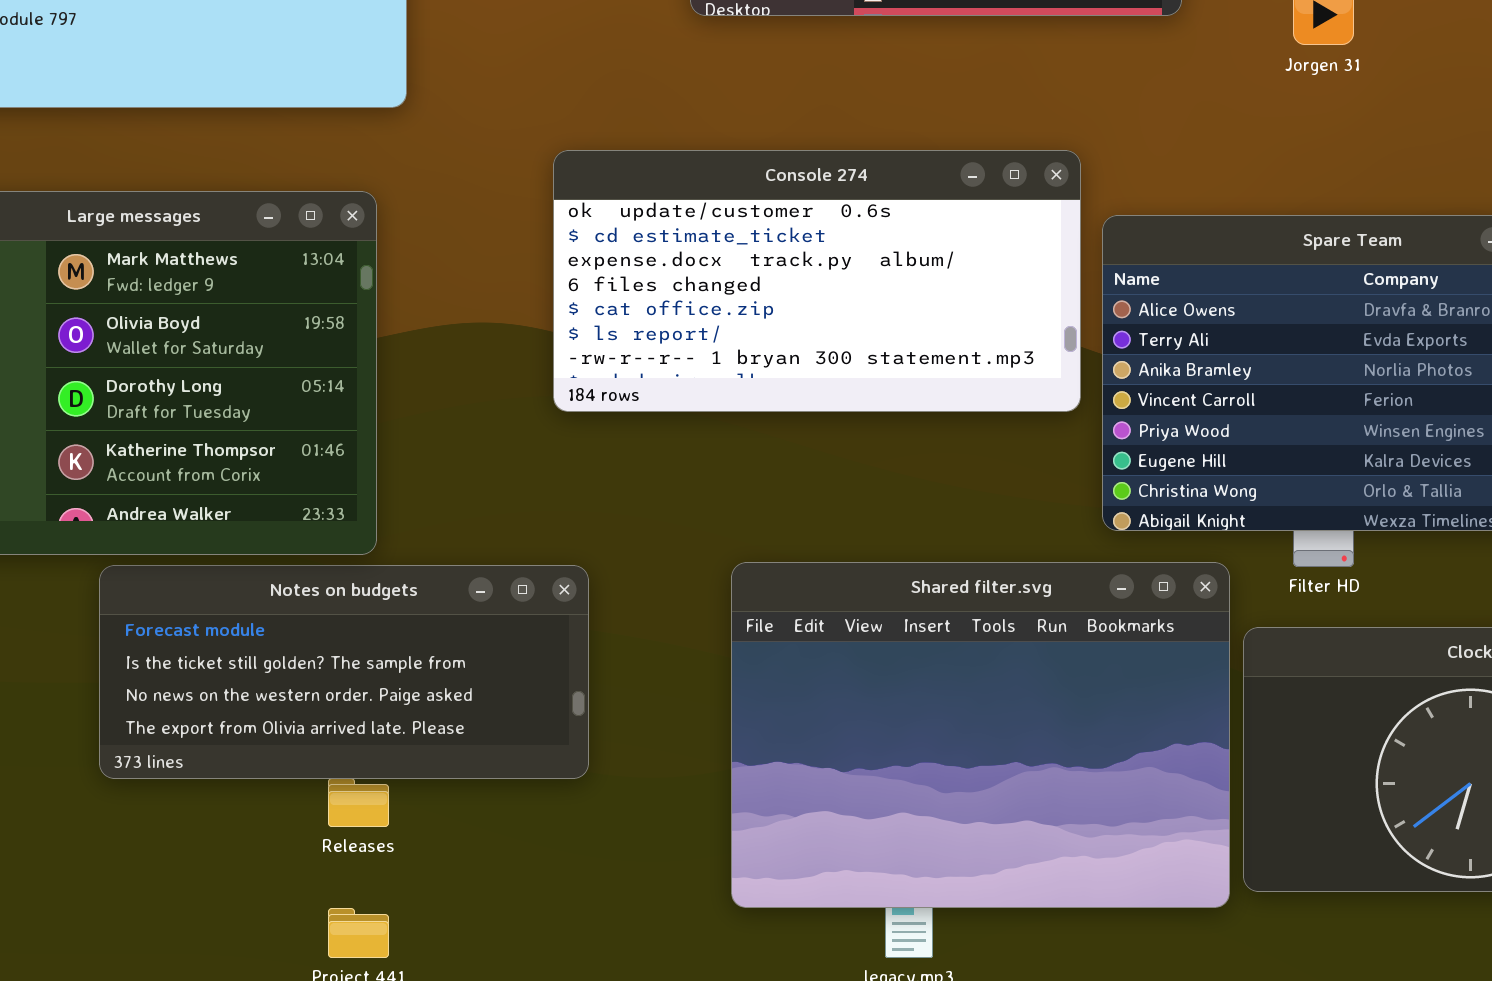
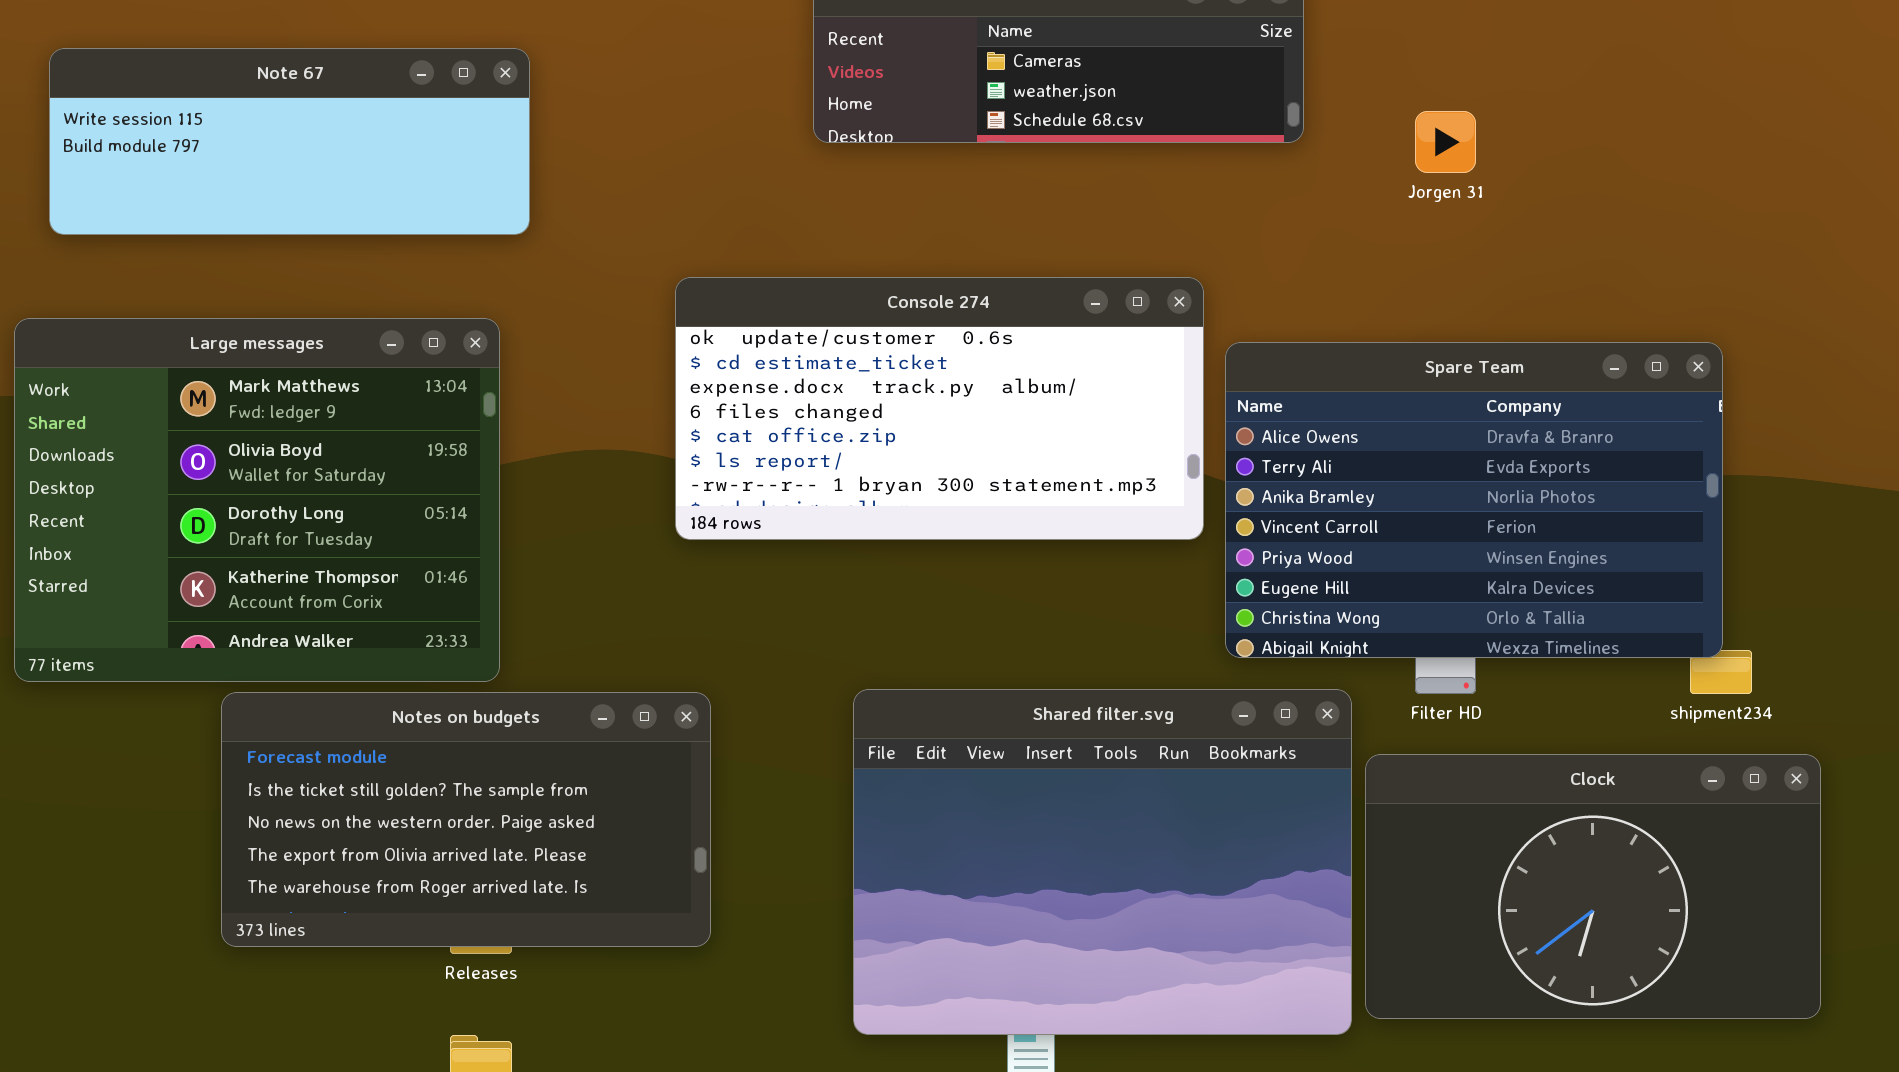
Notes on budgets: [99,565,589,779] -> [221,692,711,947], resized

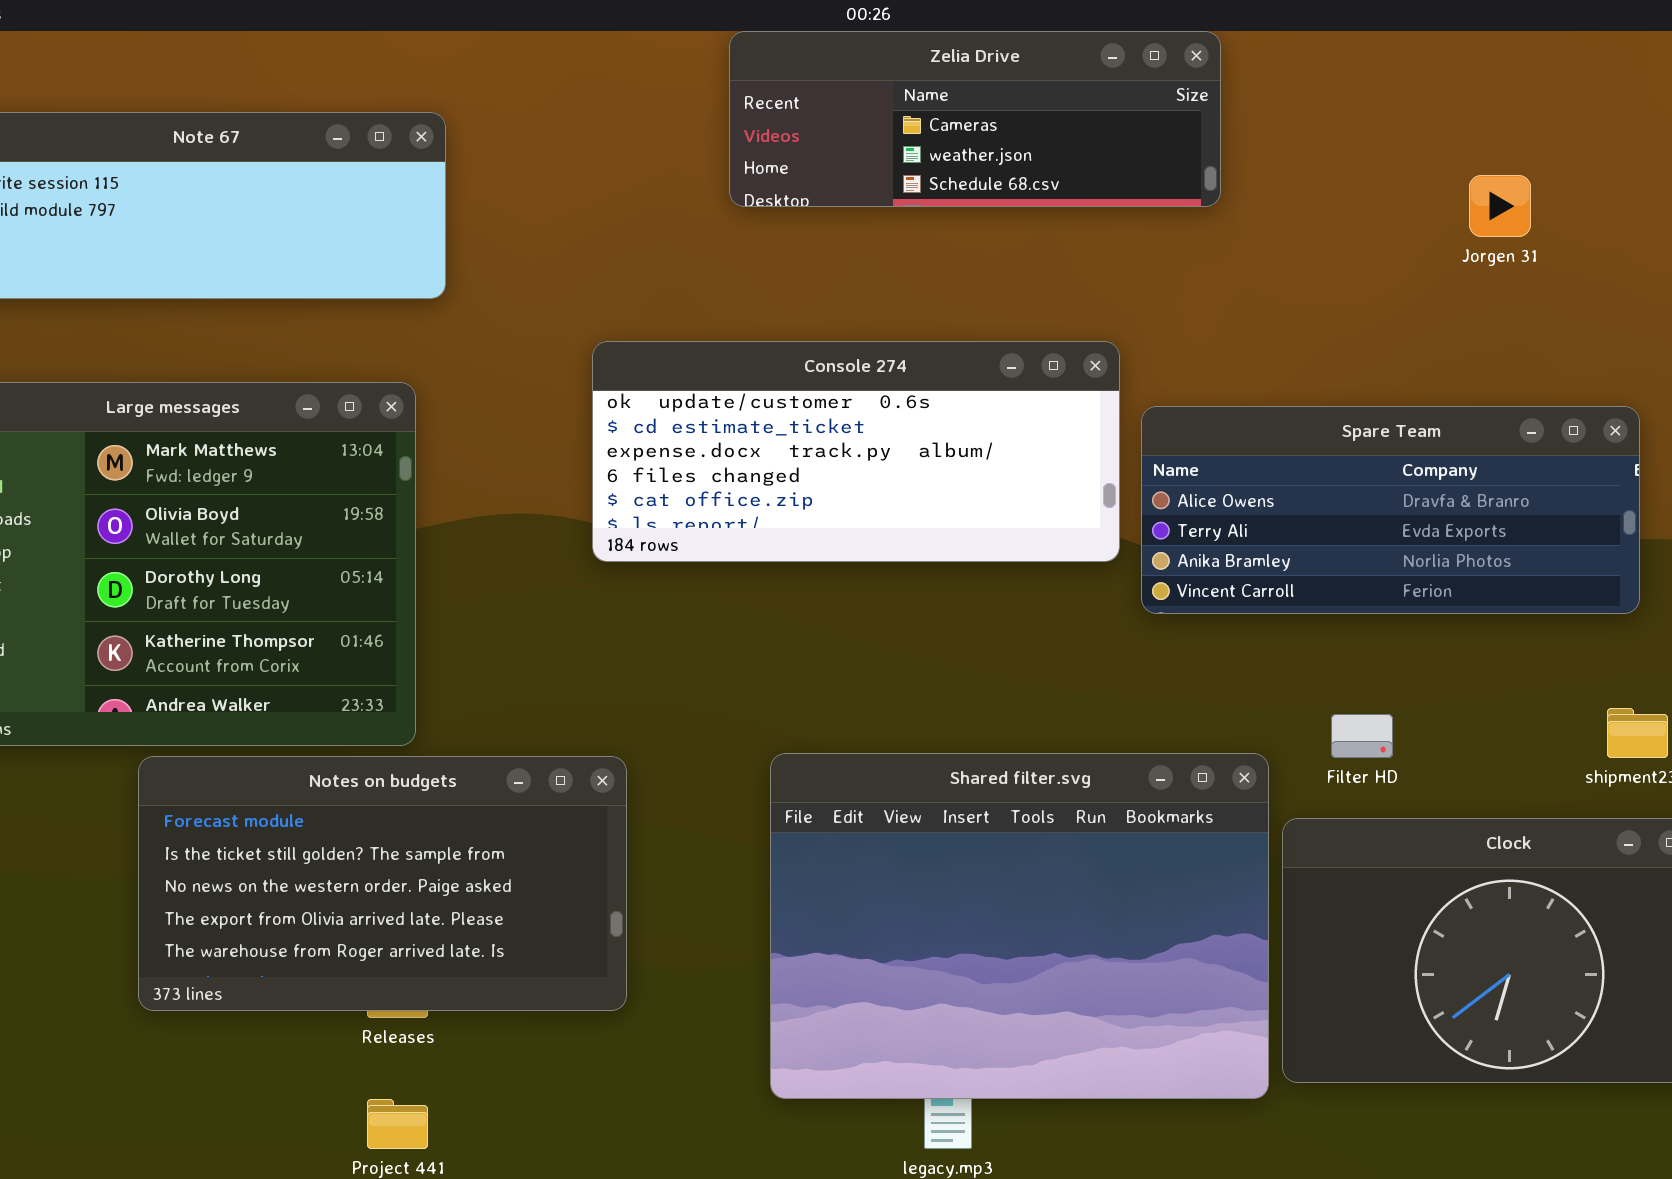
Jorgen 31: [1415,111,1476,173] -> [1469,175,1531,237], moved
Console 274: [675,277,1204,540] -> [592,341,1120,562], resized
Spare Team: [1225,342,1723,658] -> [1141,406,1640,614], resized

